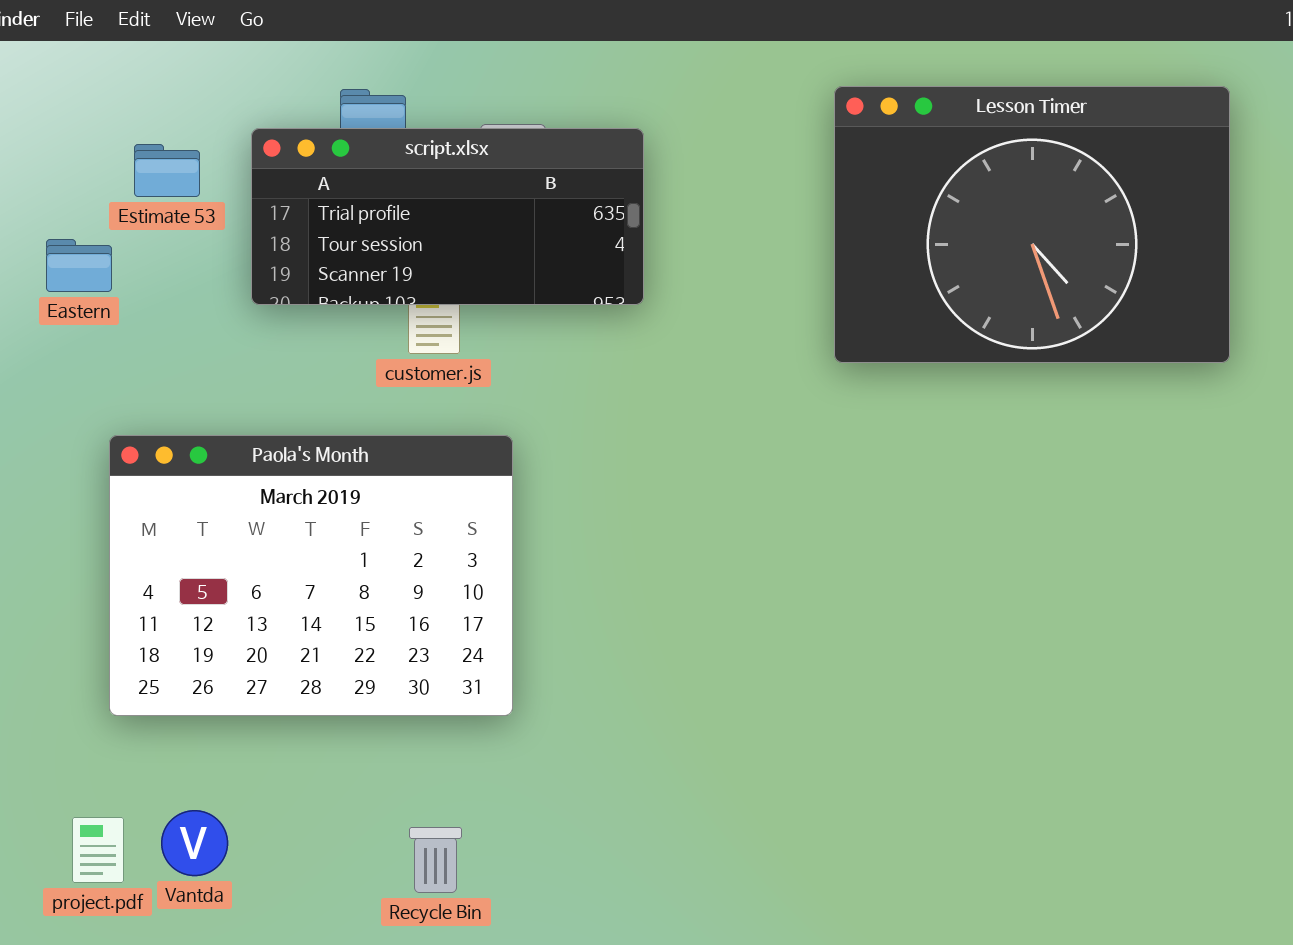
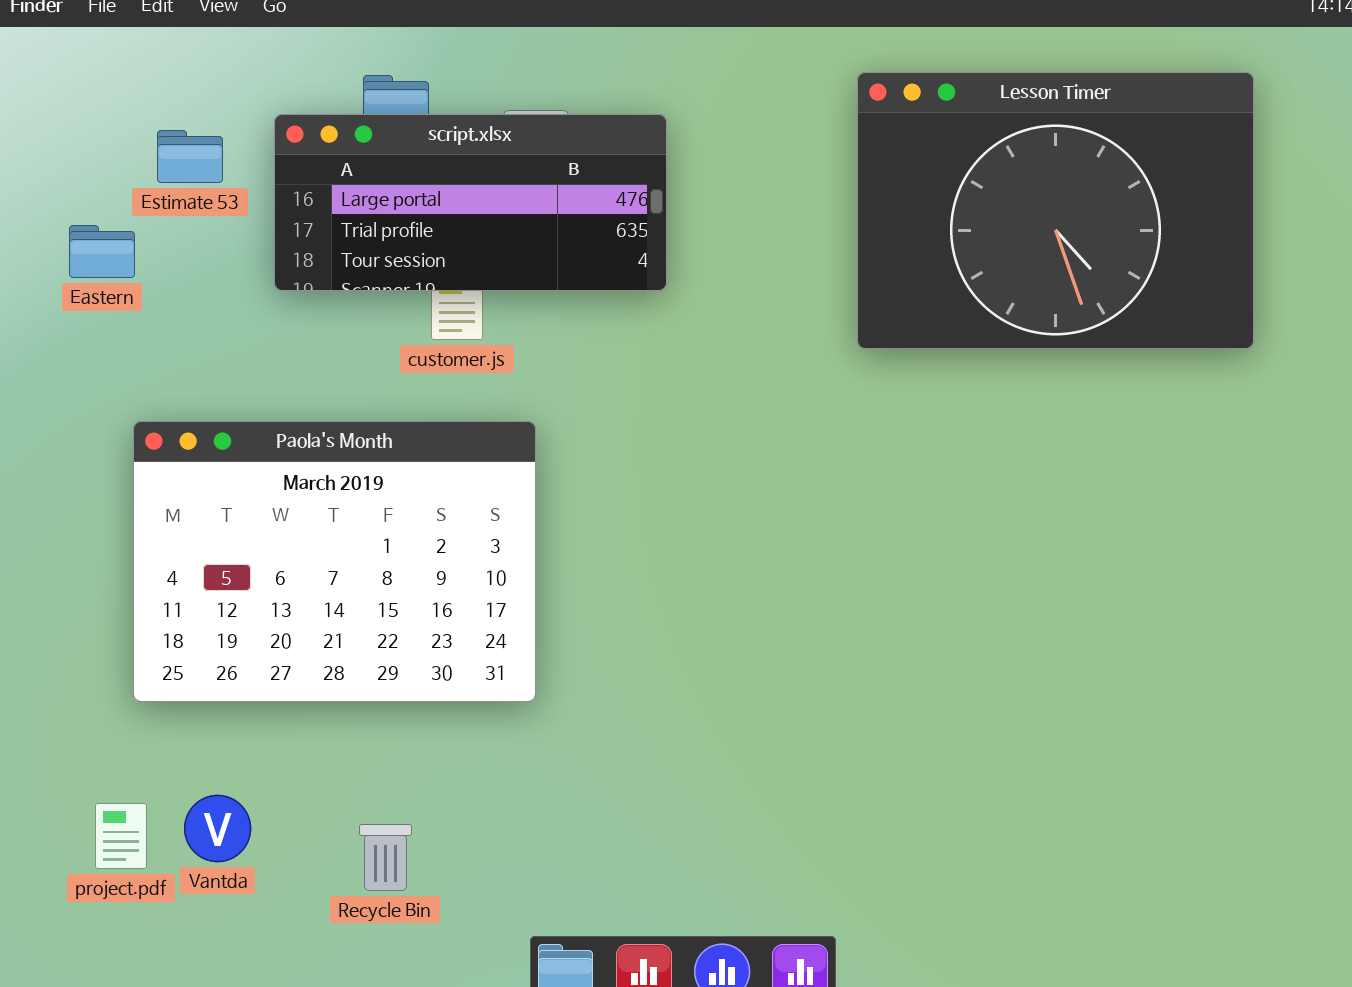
script.xlsx: [251,128,644,305] -> [274,114,667,291], scrolled up 1 row
Recycle Bin: [409,827,462,893] -> [359,824,412,891], moved

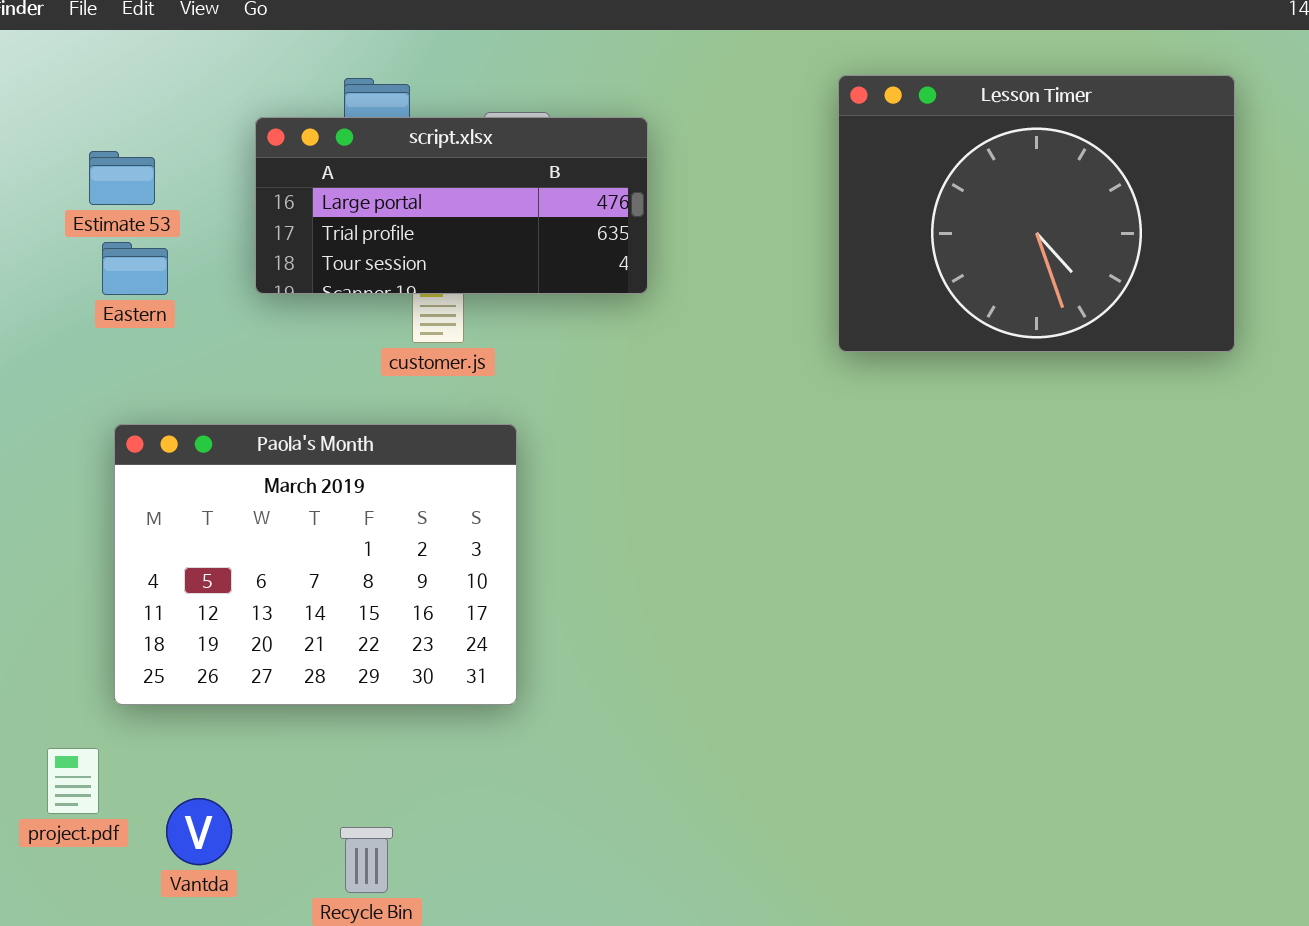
Estimate 53: [157,130,223,183] -> [89,151,155,205], moved
Eastern: [69,225,135,278] -> [102,242,168,295], moved
project.pdf: [95,803,147,869] -> [47,748,99,814], moved

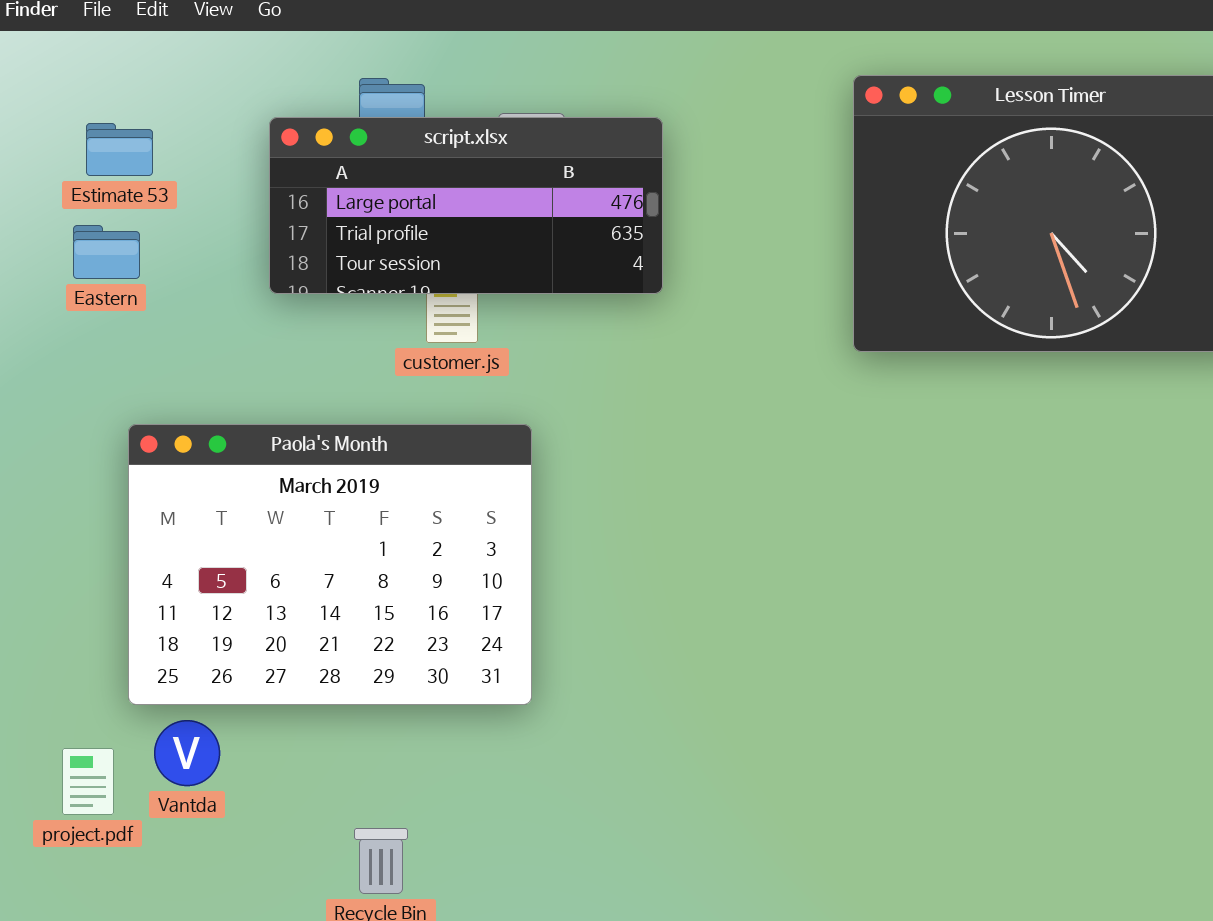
Estimate 53: [89,151,155,205] -> [86,123,153,176], moved
Eastern: [102,242,168,295] -> [73,225,140,279], moved
Vantda: [166,798,232,865] -> [154,720,220,786], moved

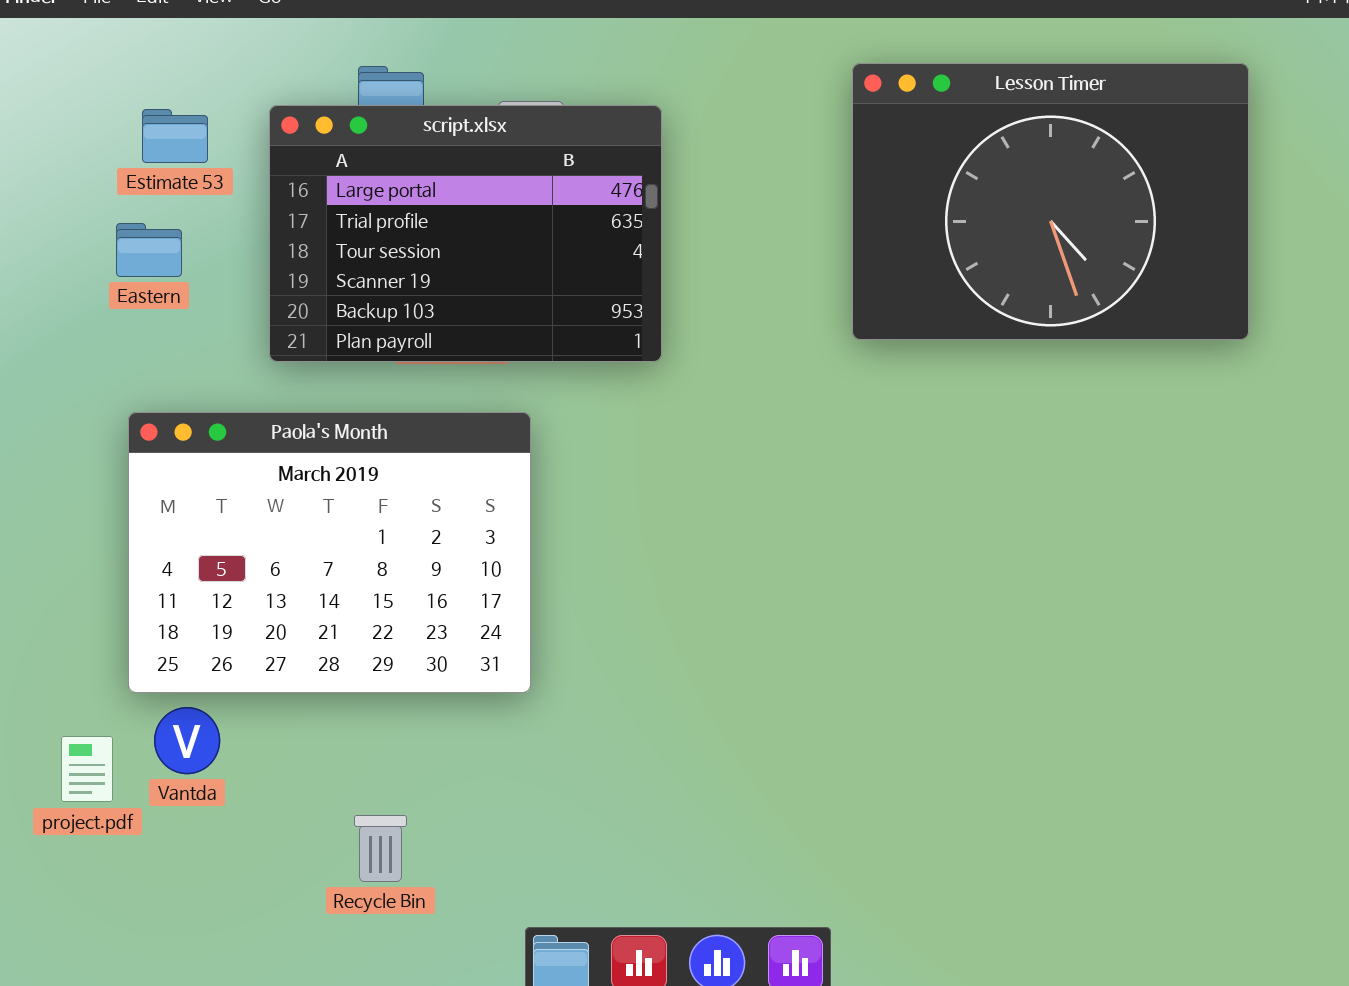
script.xlsx: [269,117,663,294] -> [269,105,662,362], resized
Estimate 53: [86,123,153,176] -> [142,109,208,163], moved
Eastern: [73,225,140,279] -> [116,223,182,277], moved

